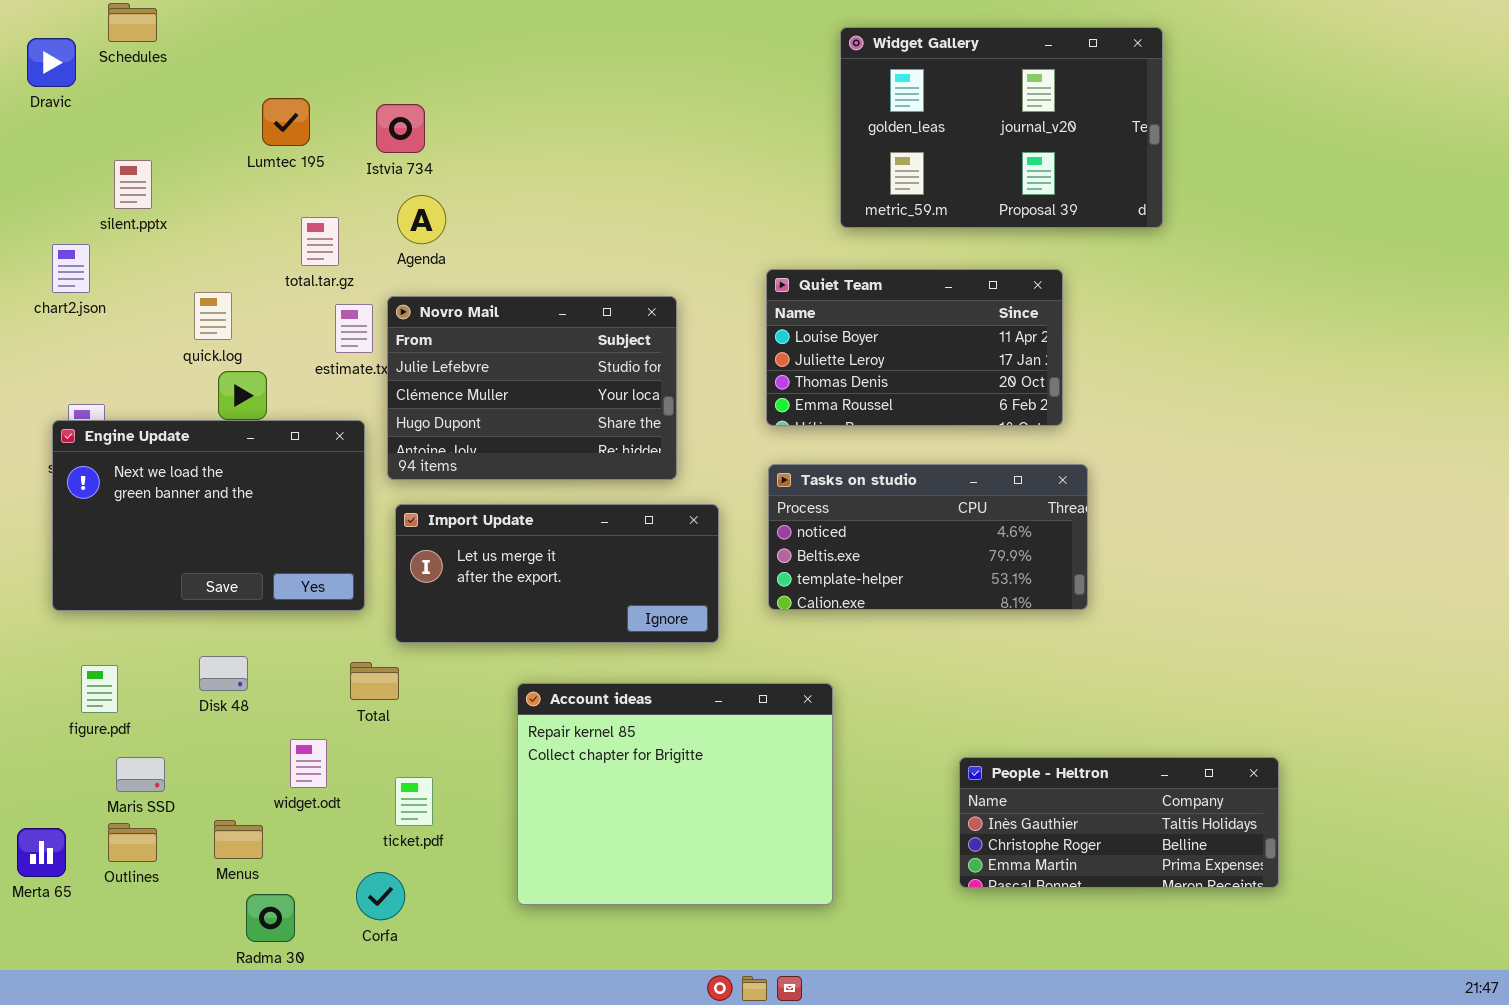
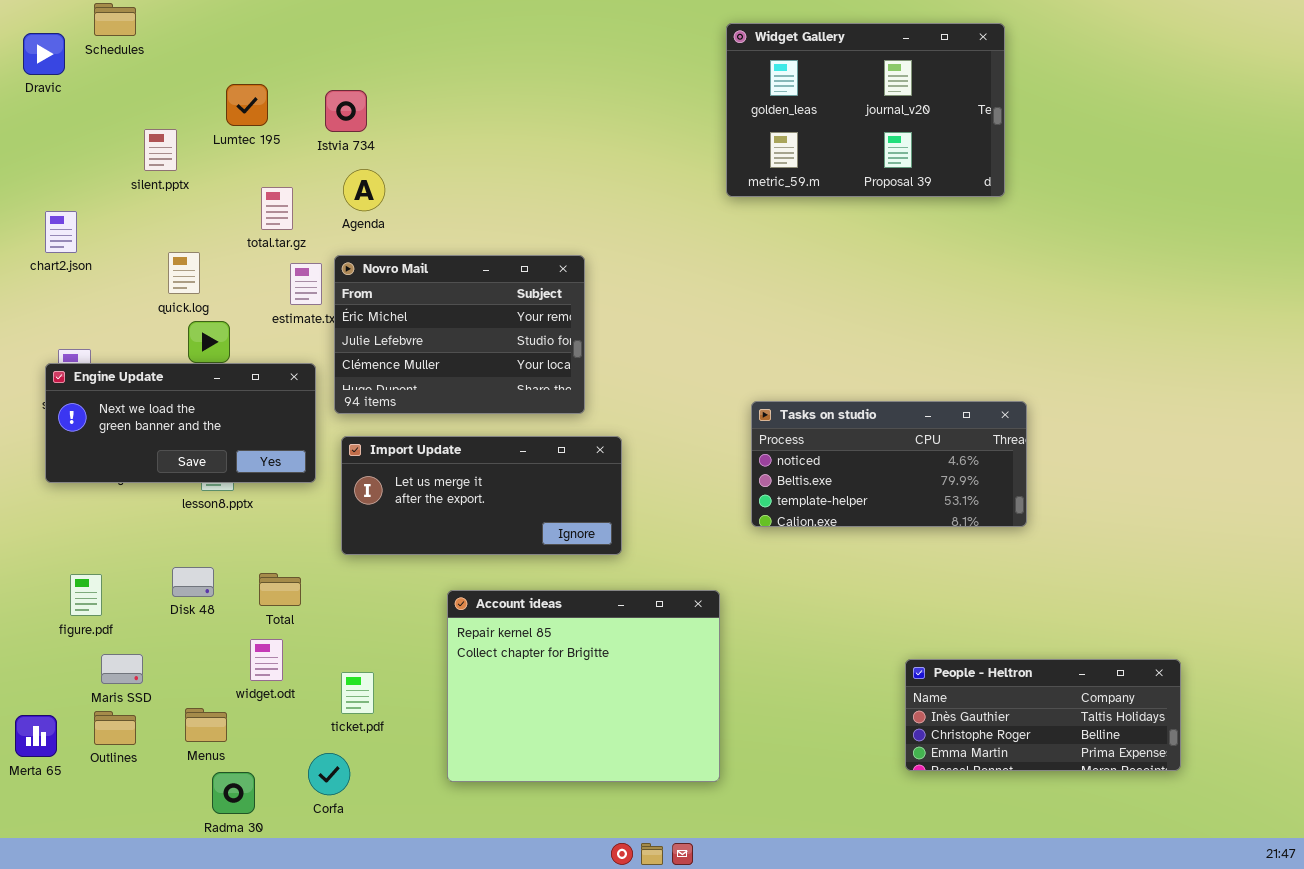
silent.pptx: [114,160,152,209] -> [144,129,177,171], moved
Quiet Team: [766,269,1063,426] -> none, closed
Novro Mail: [387,296,677,480] -> [334,255,585,414], scrolled up 1 row
Engine Update: [52,420,365,611] -> [45,363,316,483], resized
Tasks on studio: [768,464,1088,610] -> [751,401,1027,527], moved
Total: [350,662,399,700] -> [259,573,301,606], moved
People - Heltron: [959,757,1279,888] -> [905,659,1181,771], moved

